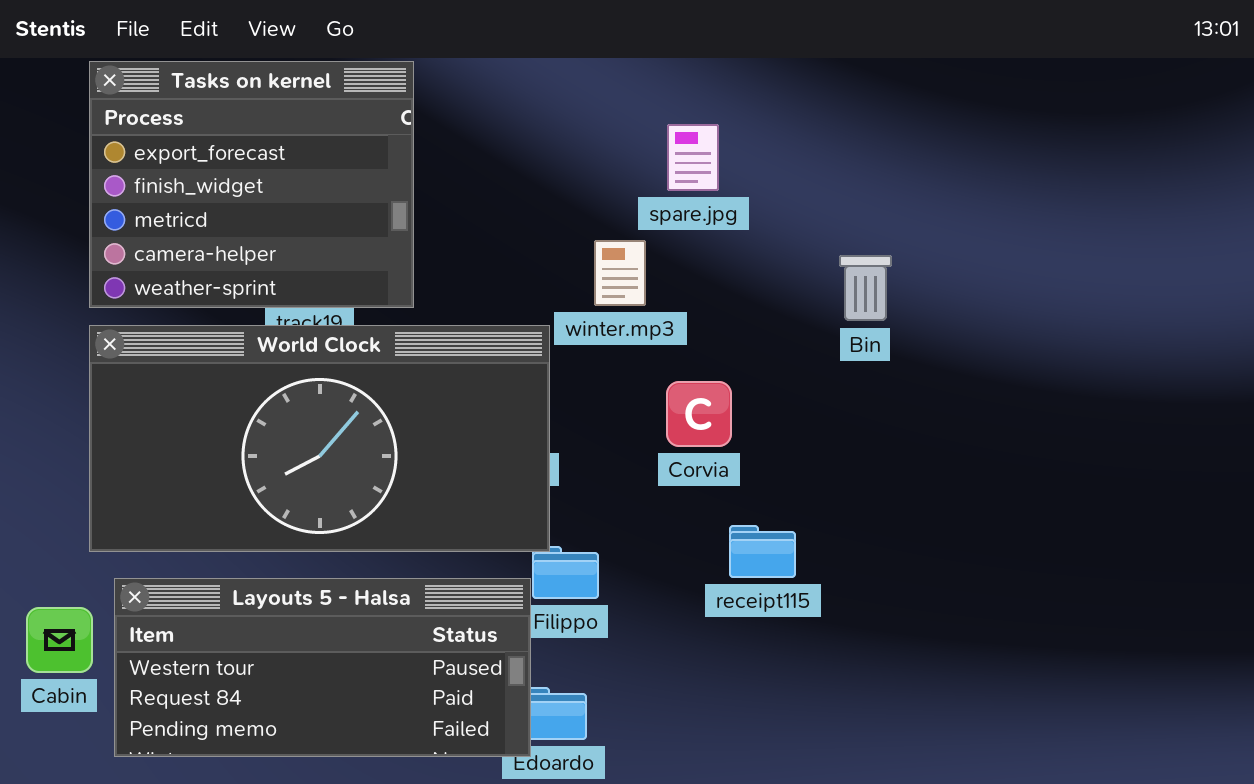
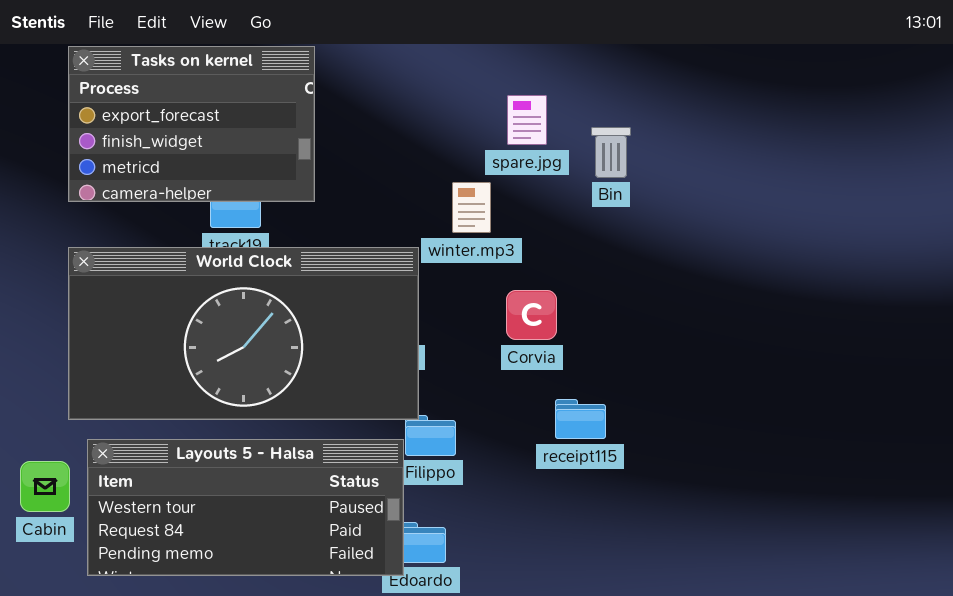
Tasks on kernel: [89,61,414,308] -> [68,46,315,202], resized
Bin: [839,255,892,321] -> [591,127,631,178], moved

